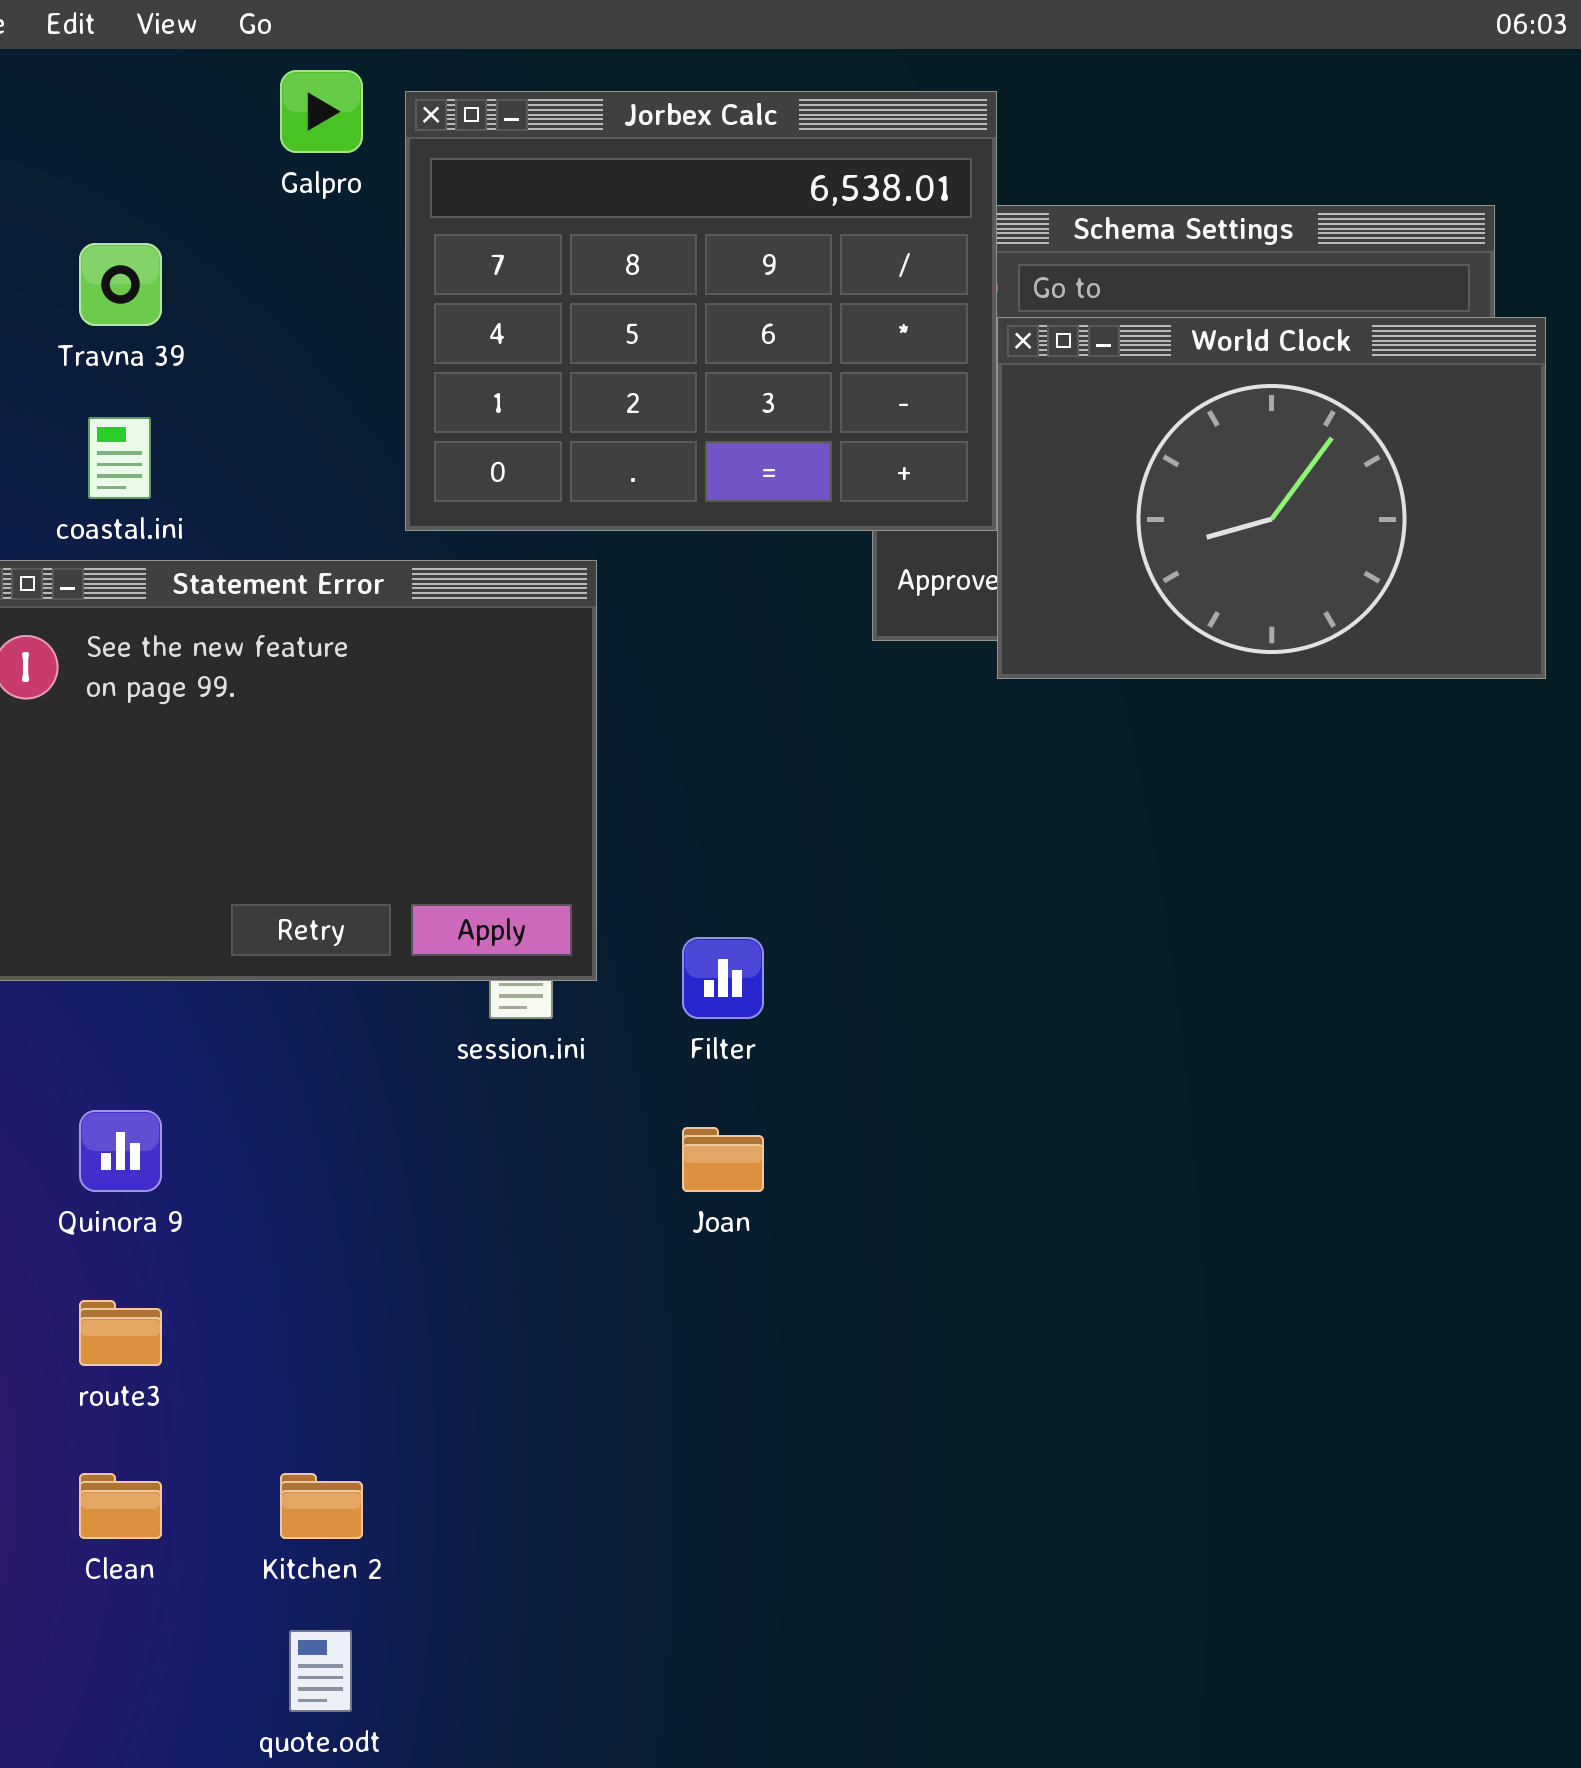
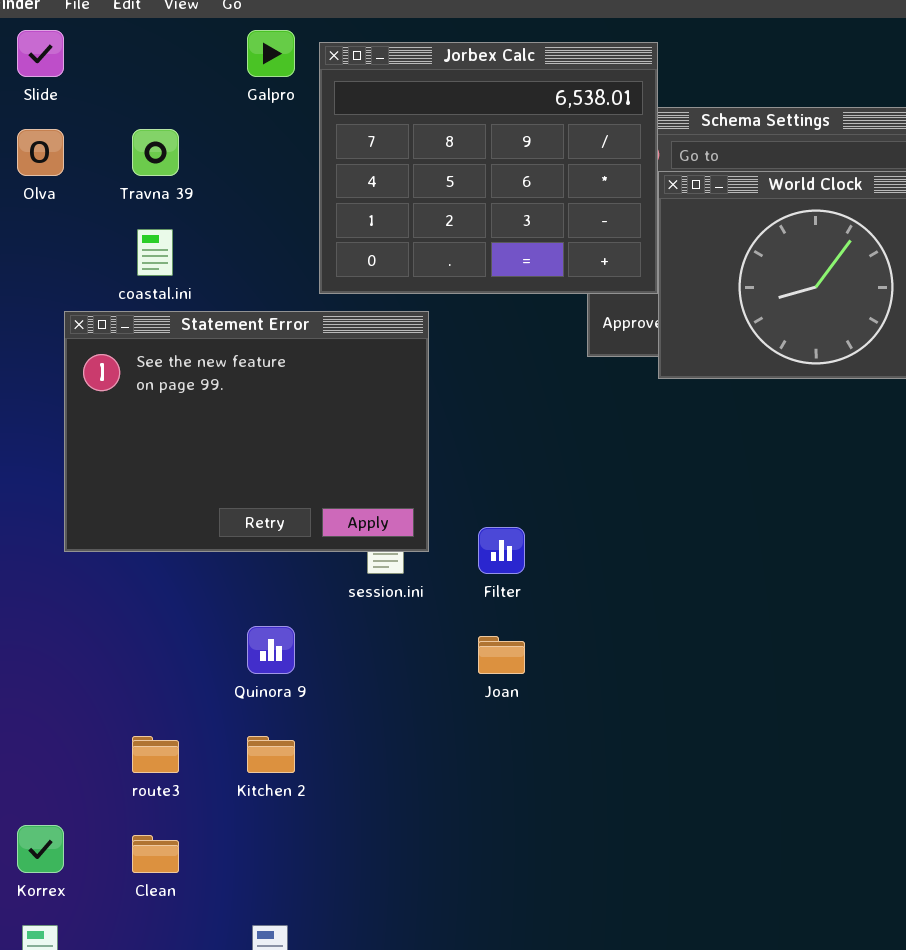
Quinora 9: [79,1110,162,1192] -> [247,626,295,674], moved
Kitchen 2: [280,1473,363,1539] -> [247,736,295,773], moved

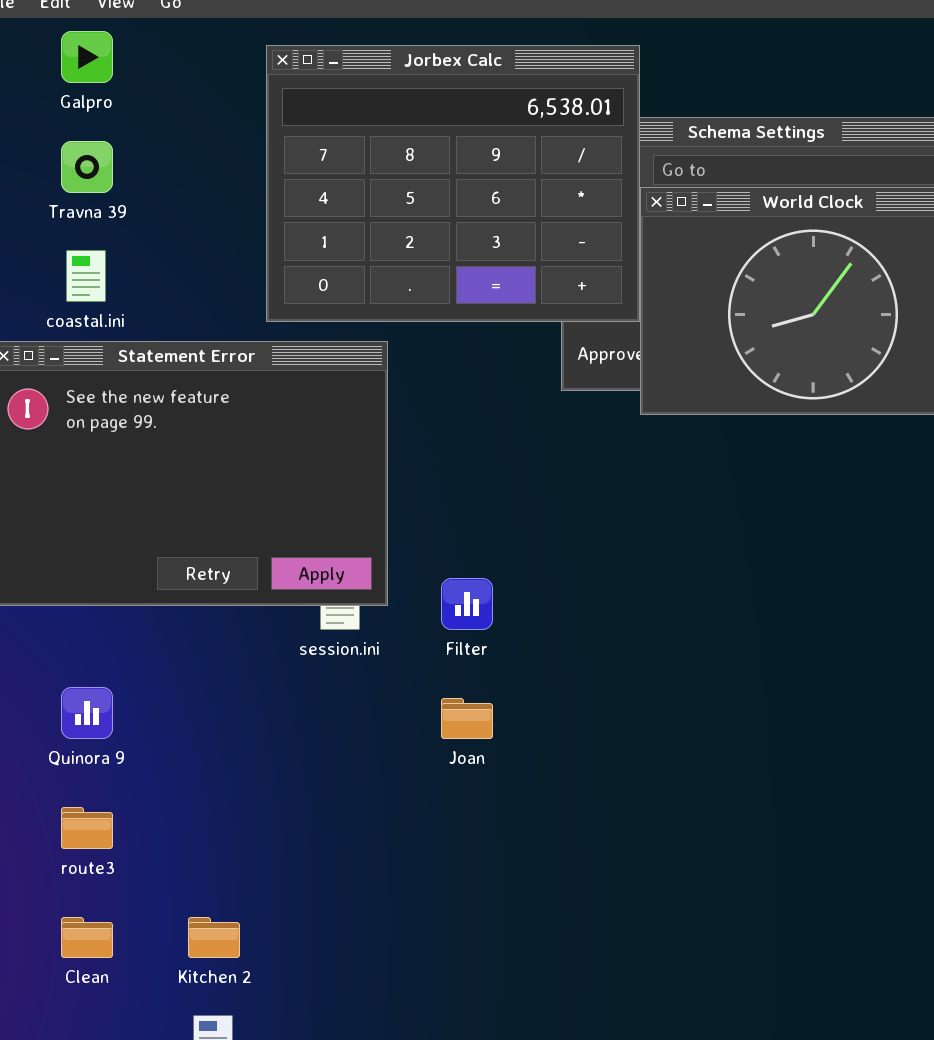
Galpro: [247,30,295,77] -> [61,31,113,83], moved
Quinora 9: [247,626,295,674] -> [61,687,113,739], moved
Kitchen 2: [247,736,295,773] -> [188,917,240,958], moved

